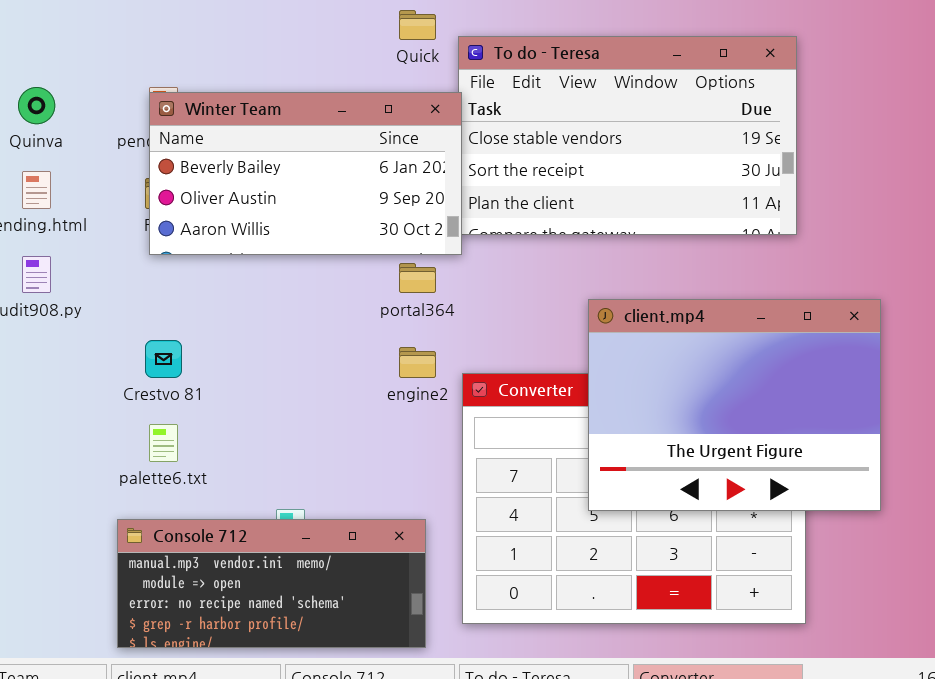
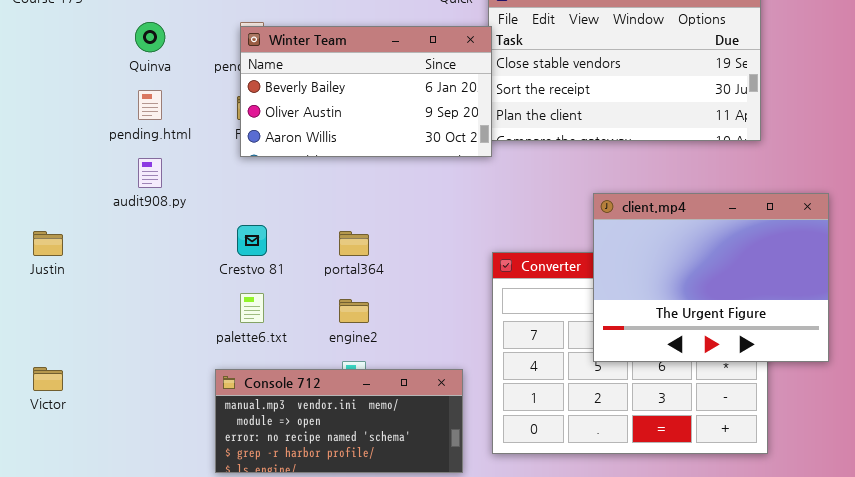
portal364: [399,263,436,293] -> [339,231,369,256], moved
engine2: [399,347,436,378] -> [339,299,369,323], moved

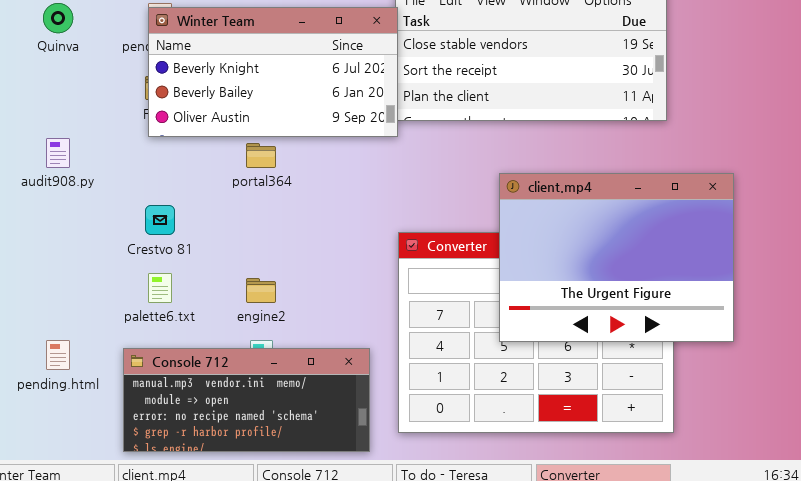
Winter Team: [240,26,492,157] -> [148,7,398,137], scrolled up 1 row
pending.html: [138,90,162,120] -> [46,340,70,370], moved
portal364: [339,231,369,256] -> [246,143,276,168], moved

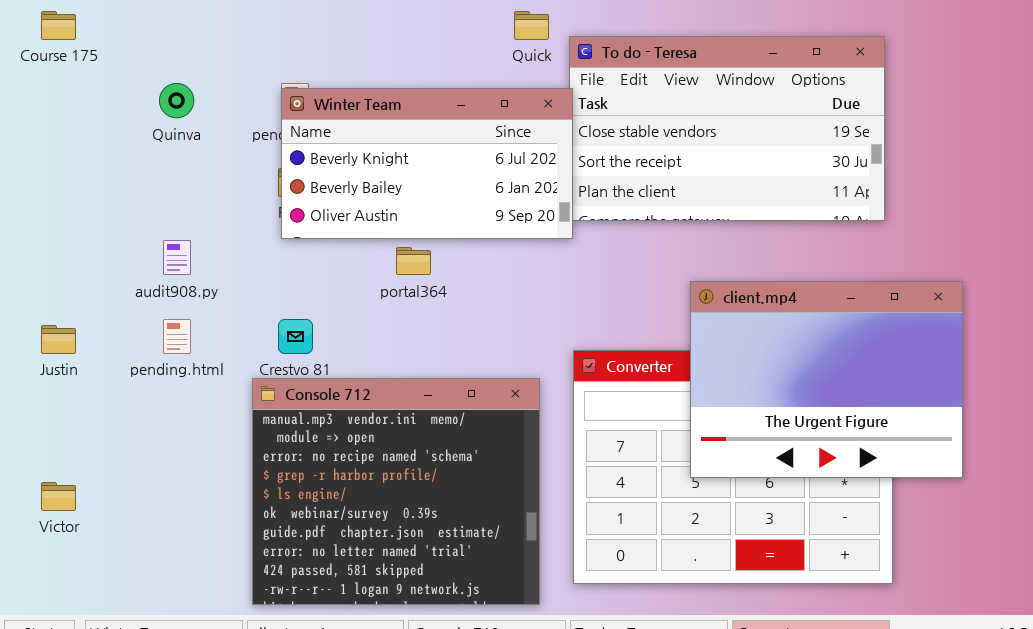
pending.html: [46,340,70,370] -> [163,319,191,354], moved
Console 712: [123,348,370,452] -> [252,378,540,605], resized

